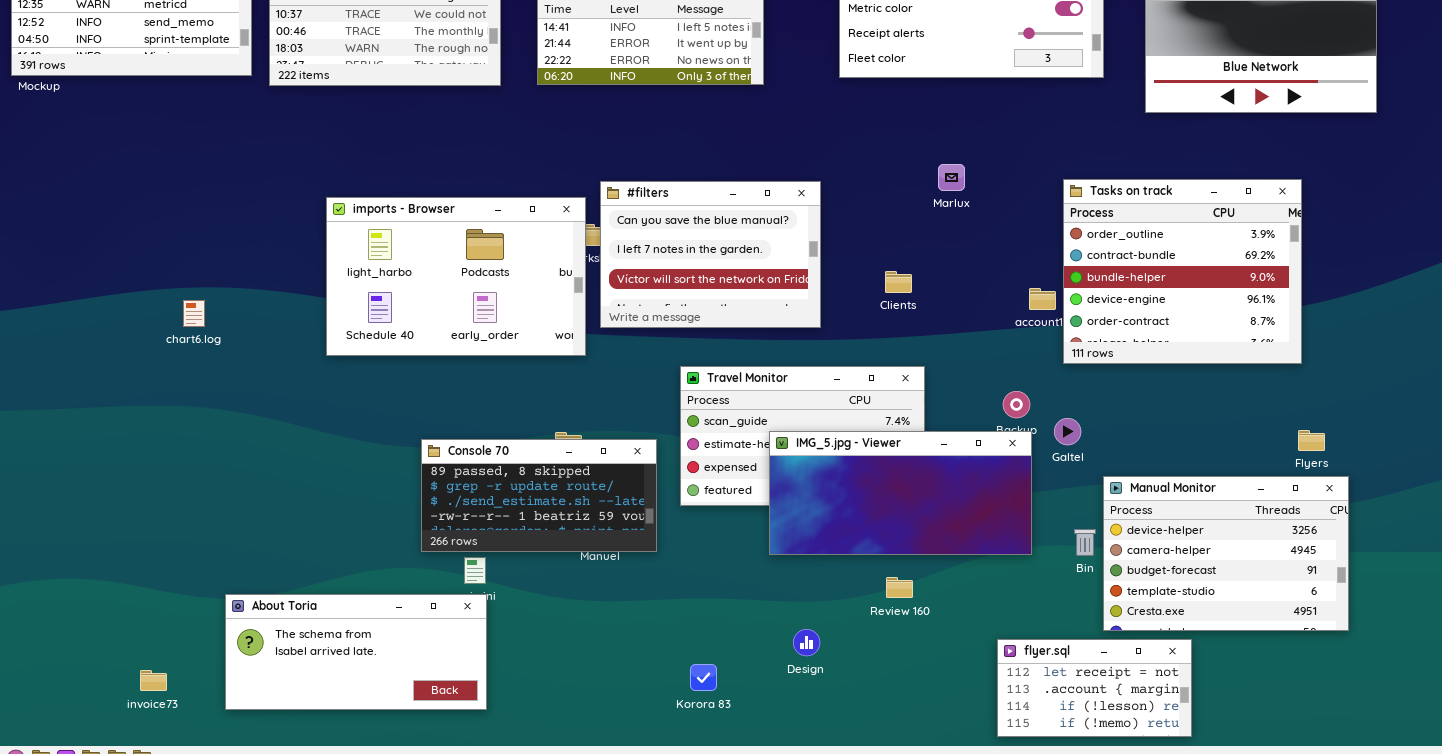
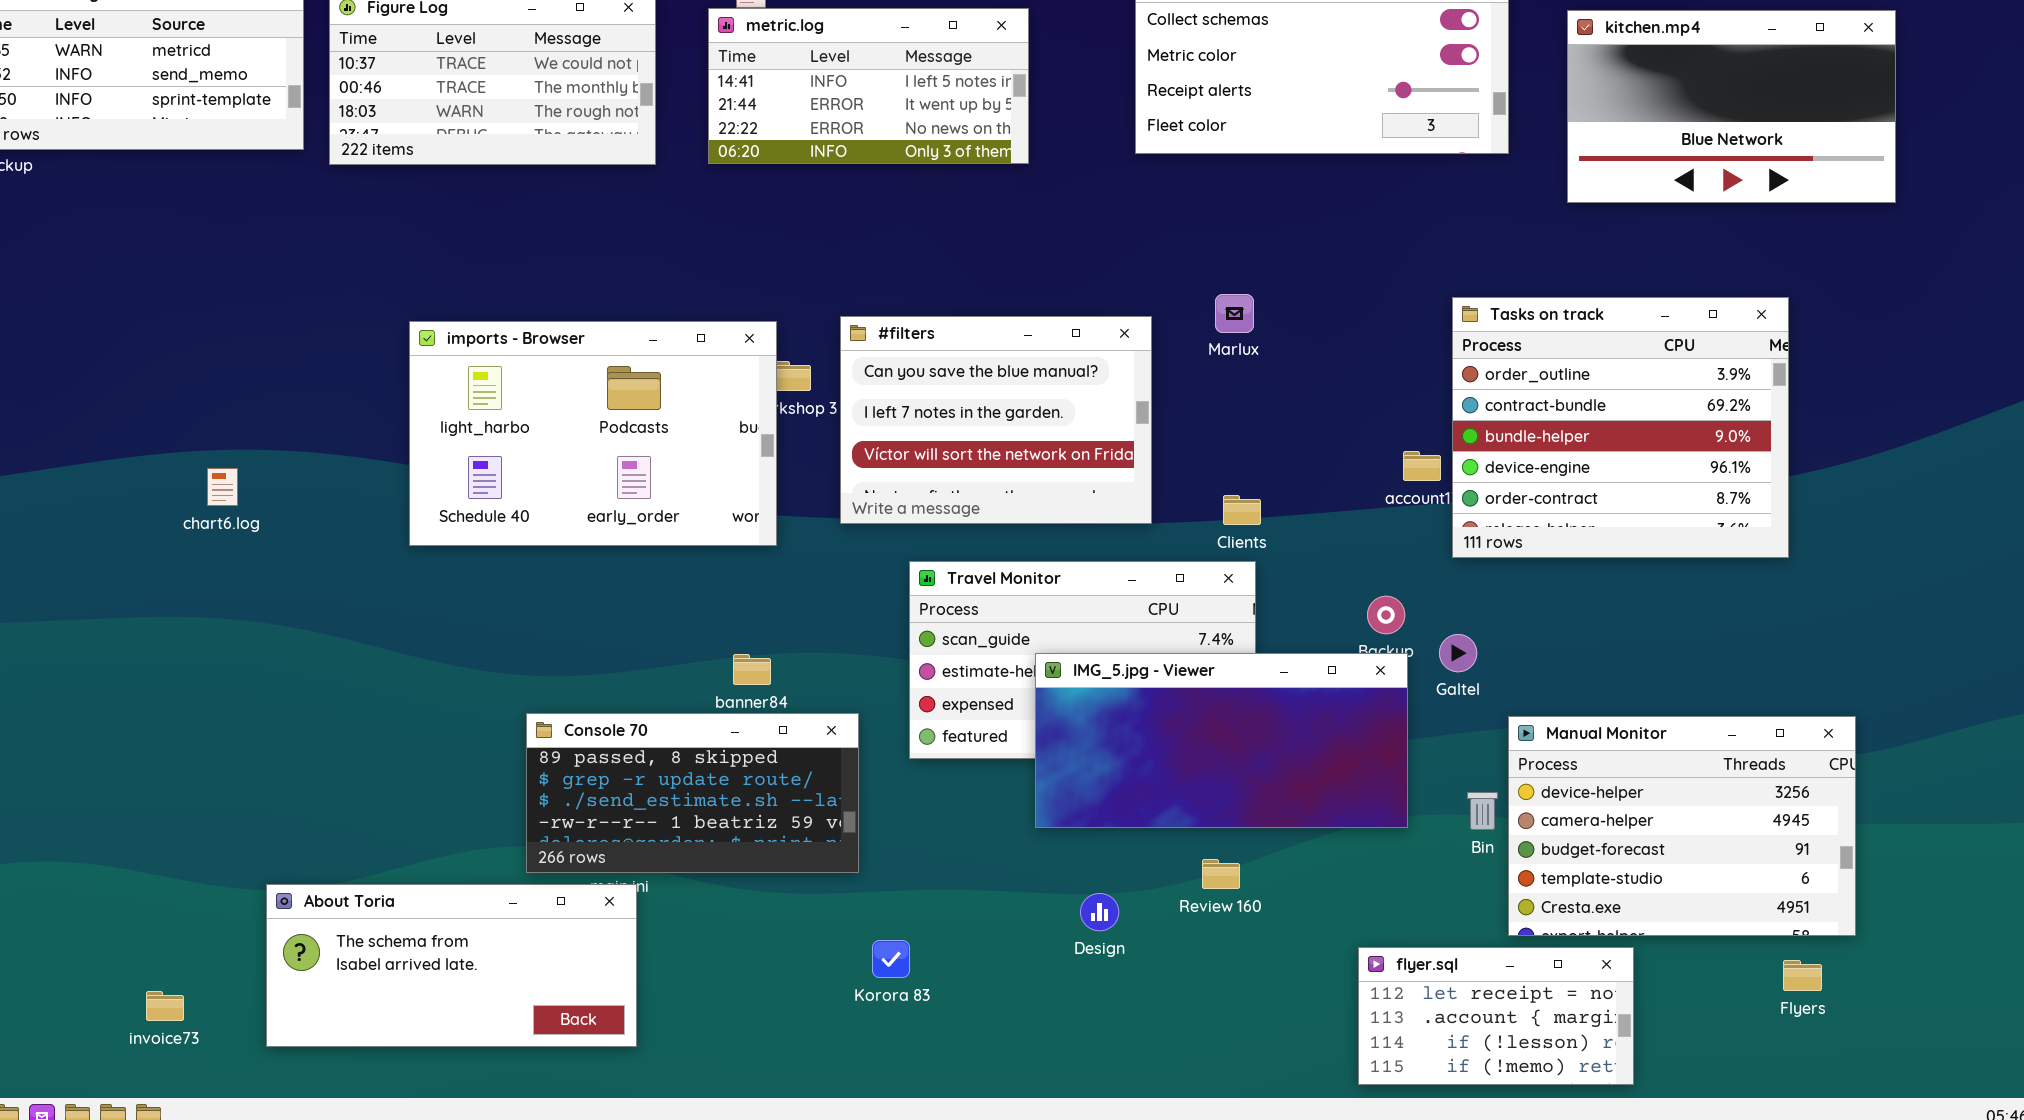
Marlux: [938,164,965,191] -> [1215,294,1254,333], moved
#filters: [600,181,821,328] -> [840,316,1152,524], moved
Clients: [885,271,912,293] -> [1223,495,1261,525], moved
Flyers: [1298,430,1325,451] -> [1783,960,1822,991], moved
Console 70: [421,439,657,552] -> [526,713,859,873], moved
Design: [793,629,820,656] -> [1080,893,1119,931], moved
Korora 83: [690,664,717,691] -> [872,940,910,978], moved

